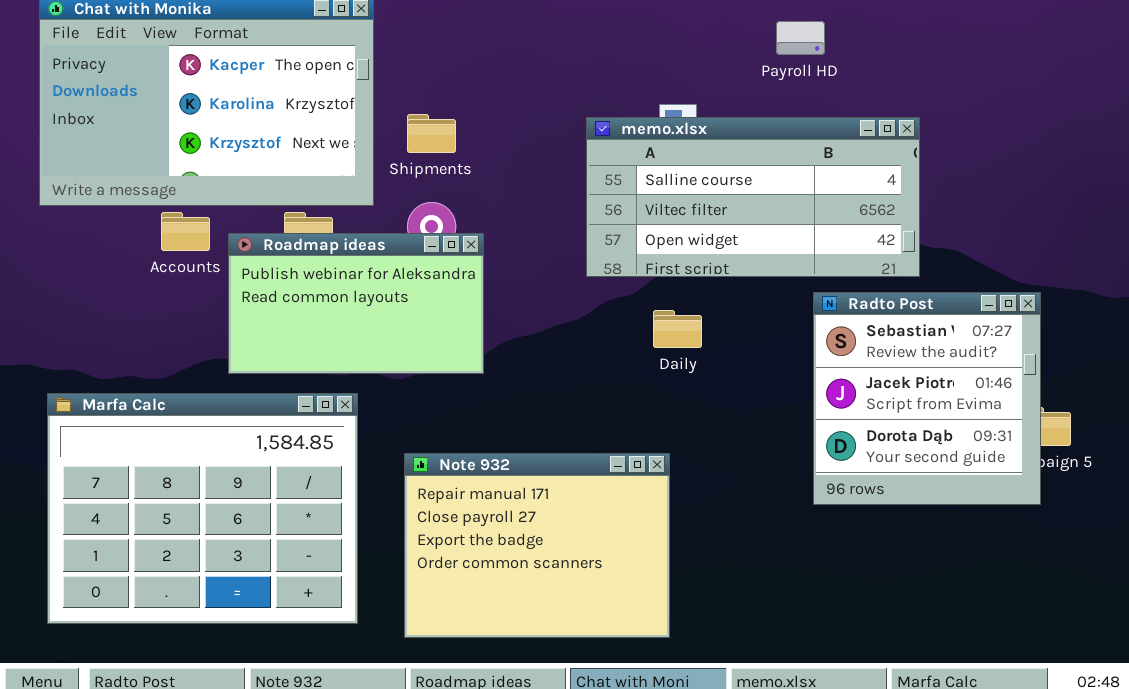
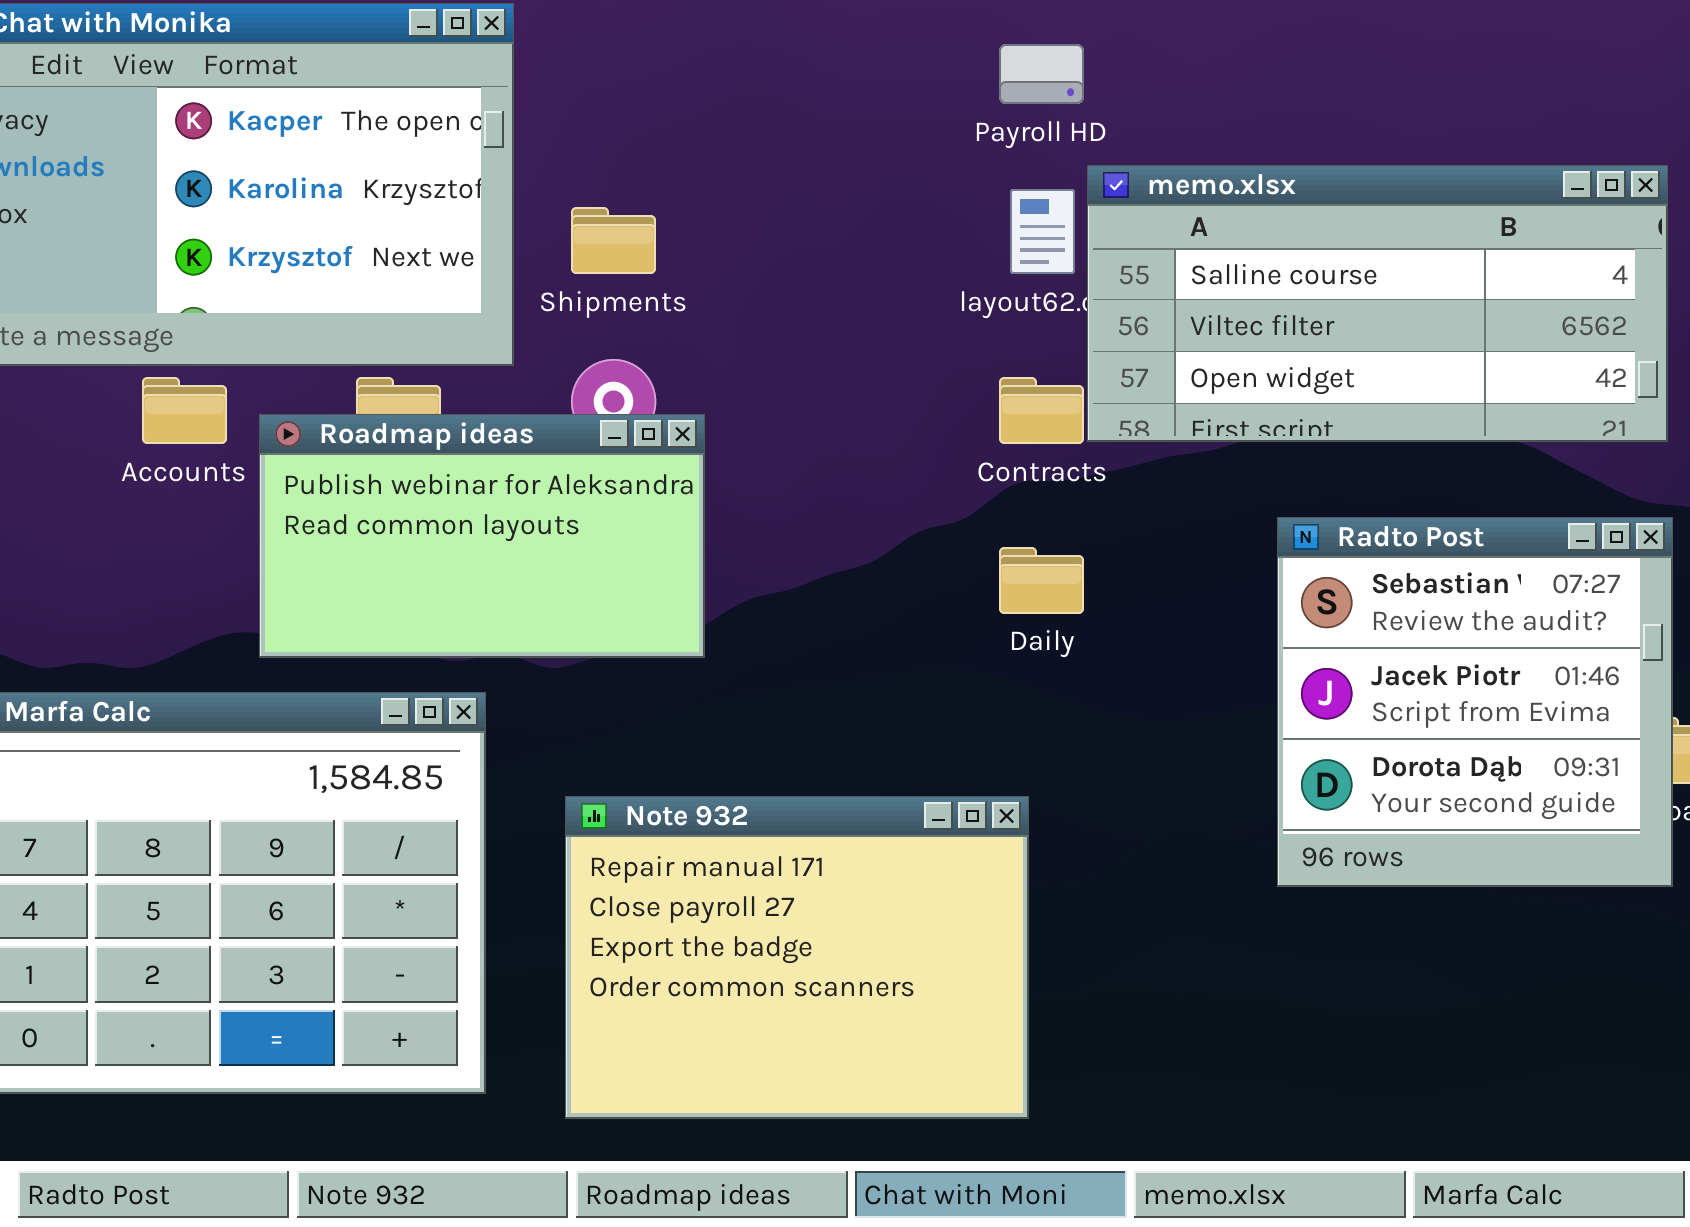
Payroll HD: [776,21,825,55] -> [999,44,1084,104], moved
memo.xlsx: [586,117,920,277] -> [1087,165,1668,442], moved

